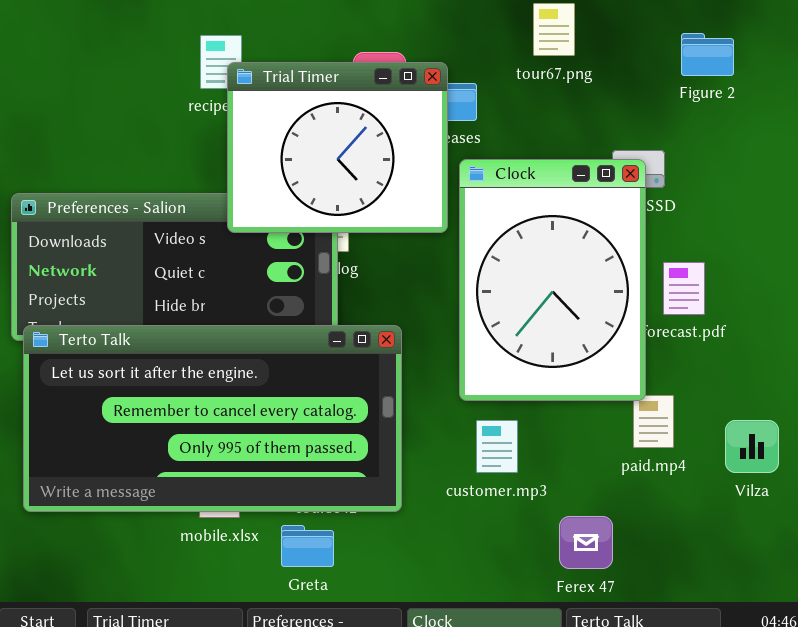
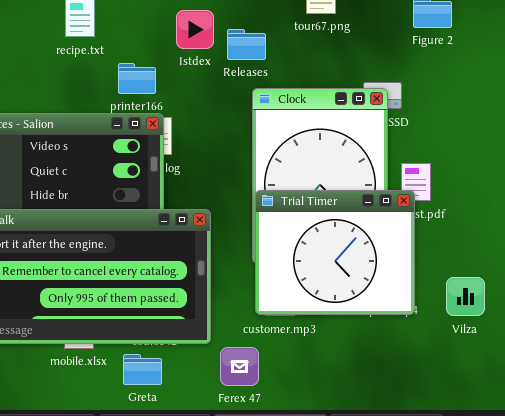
Trial Timer: [227,62,448,233] -> [255,190,415,315], moved
Ferex 47: [559,516,613,569] -> [220,347,259,386], moved

